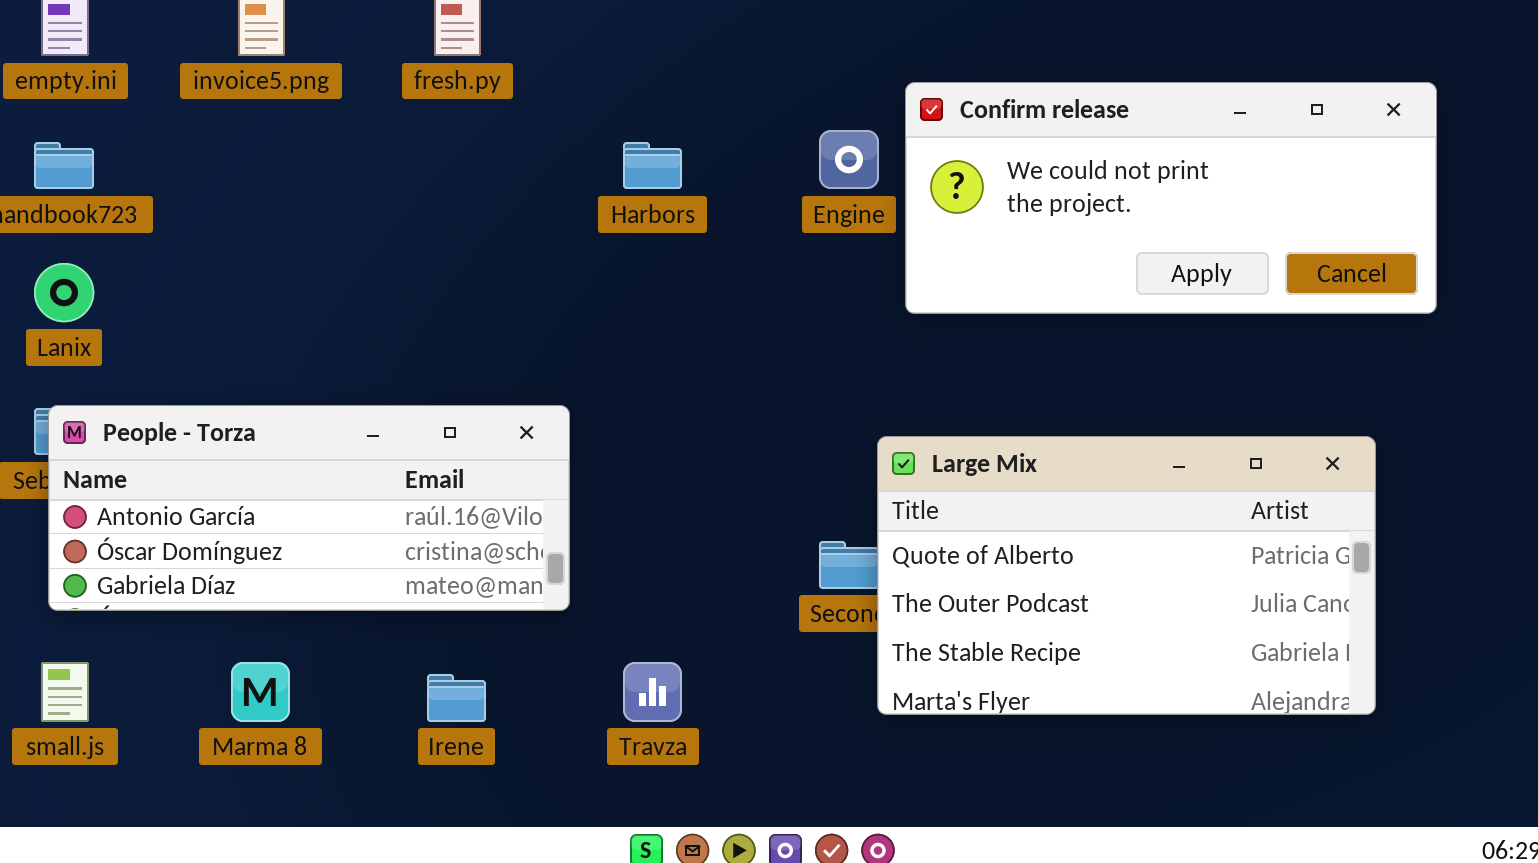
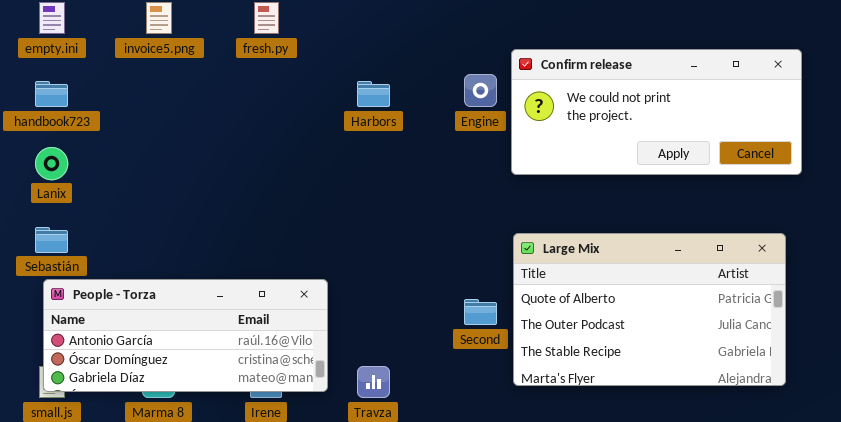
People - Torza: [48,405,570,611] -> [43,279,328,392], moved
Large Mix: [877,436,1376,715] -> [513,233,786,386], moved

